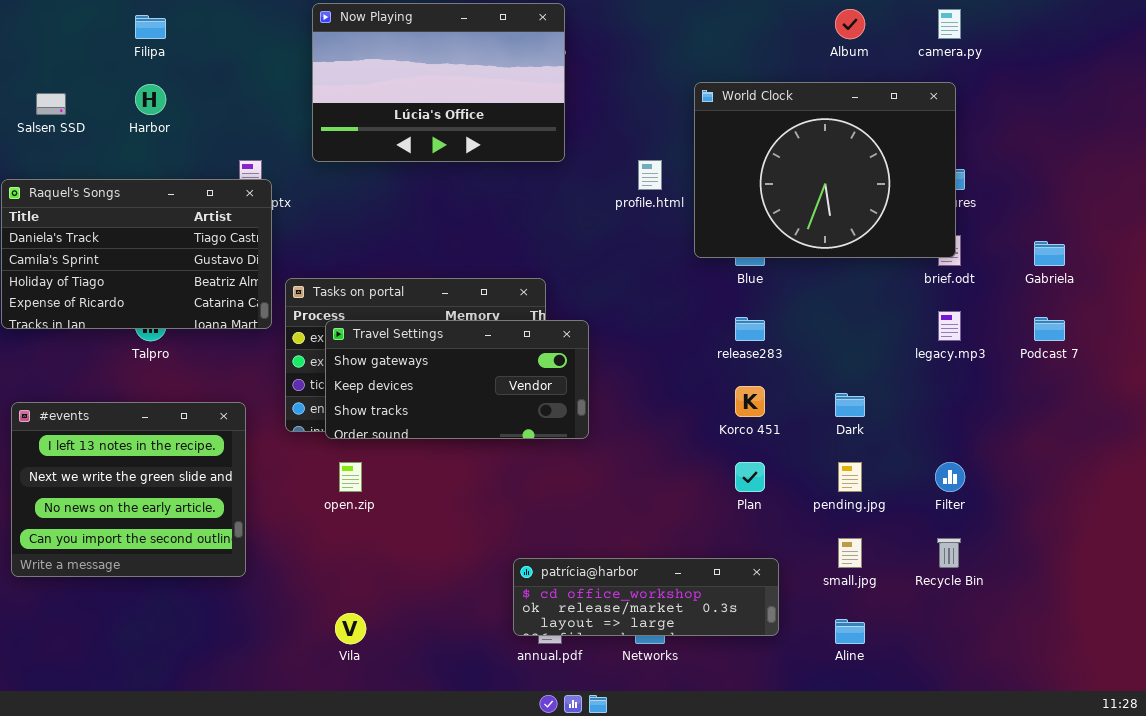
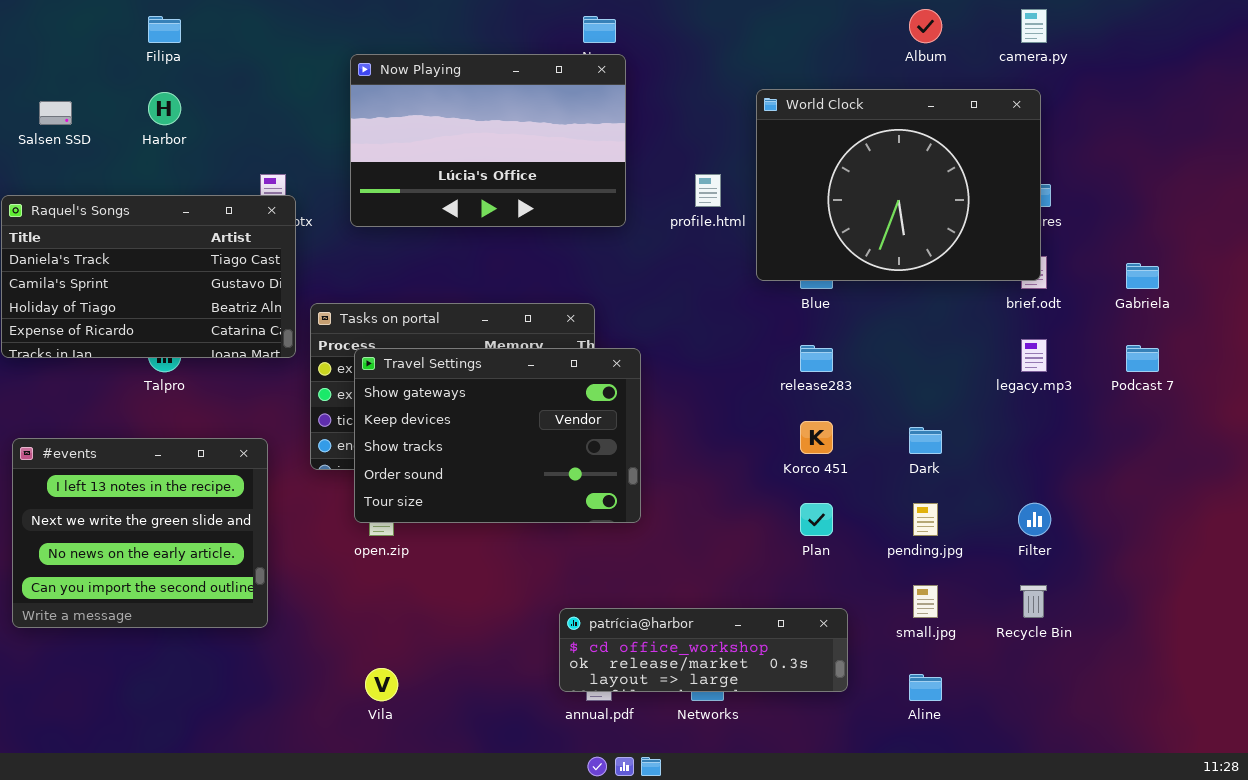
Now Playing: [312,3,565,162] -> [350,54,626,227], moved
Travel Settings: [325,320,589,439] -> [354,348,641,523], resized

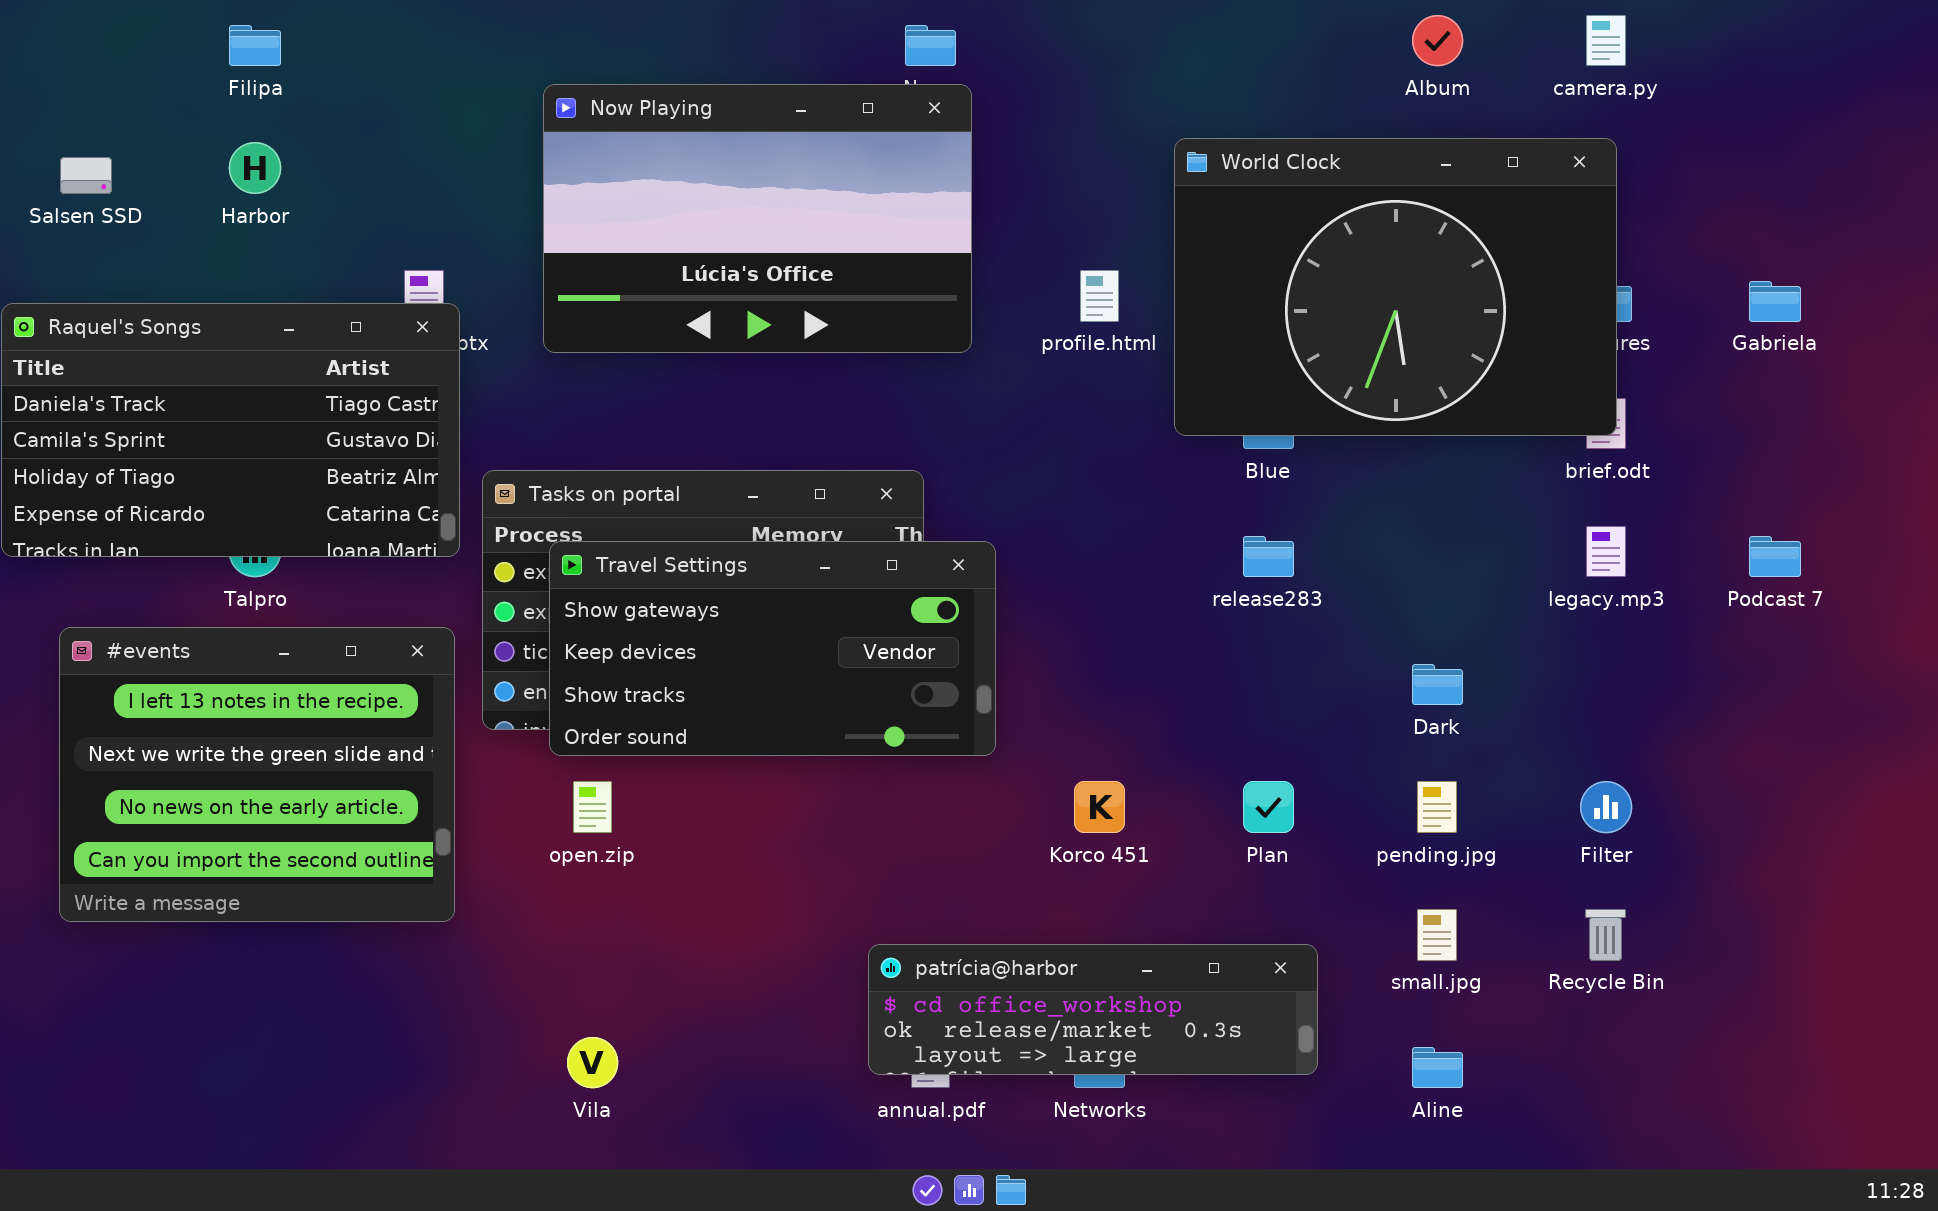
Gabriela: [1126,263,1159,289] -> [1749,281,1801,322], moved
Travel Settings: [354,348,641,523] -> [549,541,996,756], resized
Korco 451: [800,421,833,454] -> [1074,781,1125,833], moved
#events: [12,438,268,628] -> [59,627,455,922], moved

